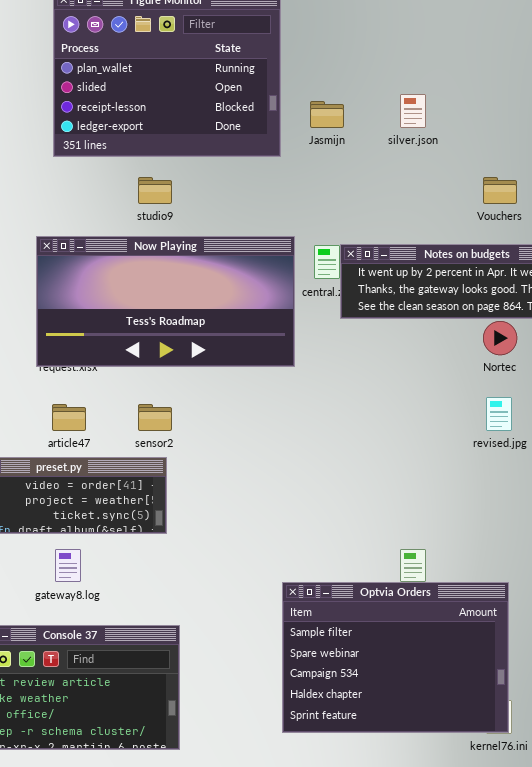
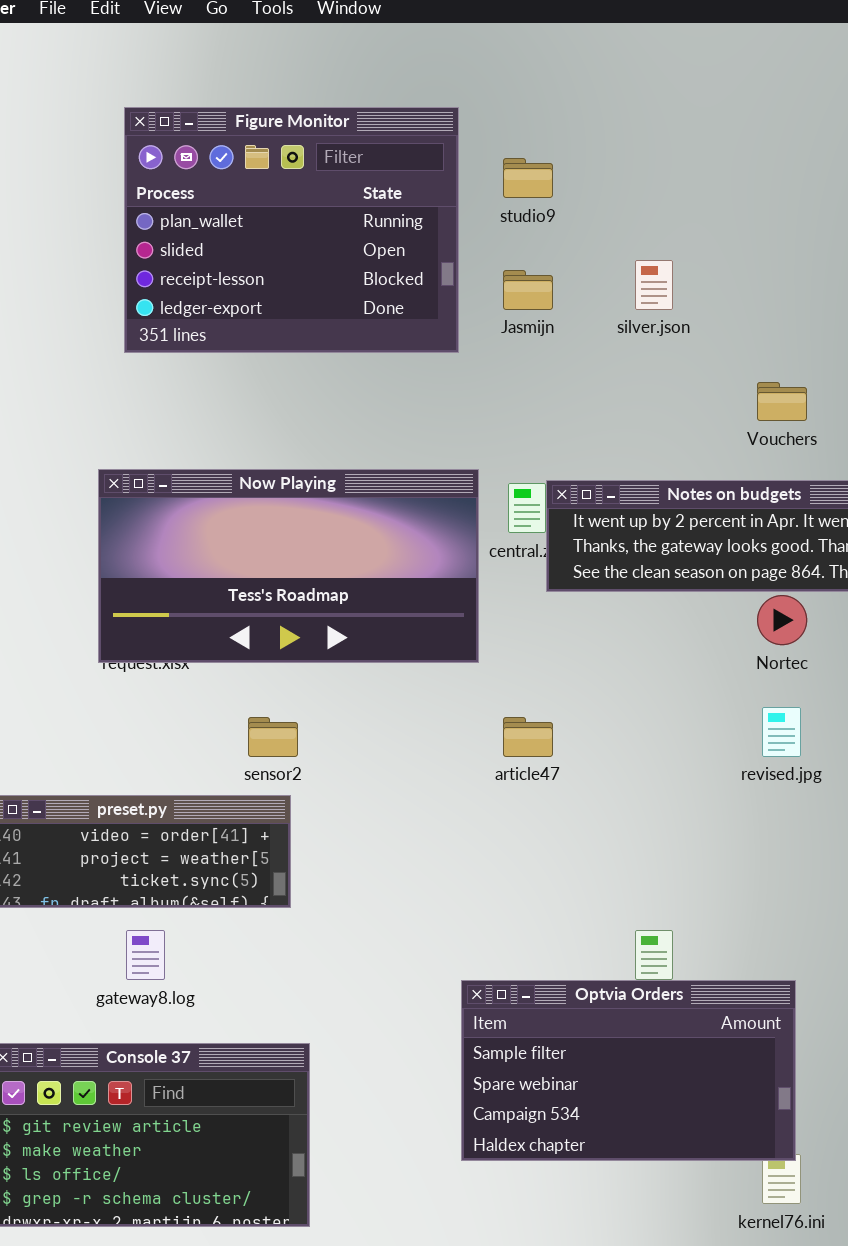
studio9: [138,177,172,204] -> [503,158,553,198], moved
article47: [52,404,86,431] -> [503,717,553,757], moved
Optvia Orders: [282,582,509,733] -> [461,980,796,1161], resized

